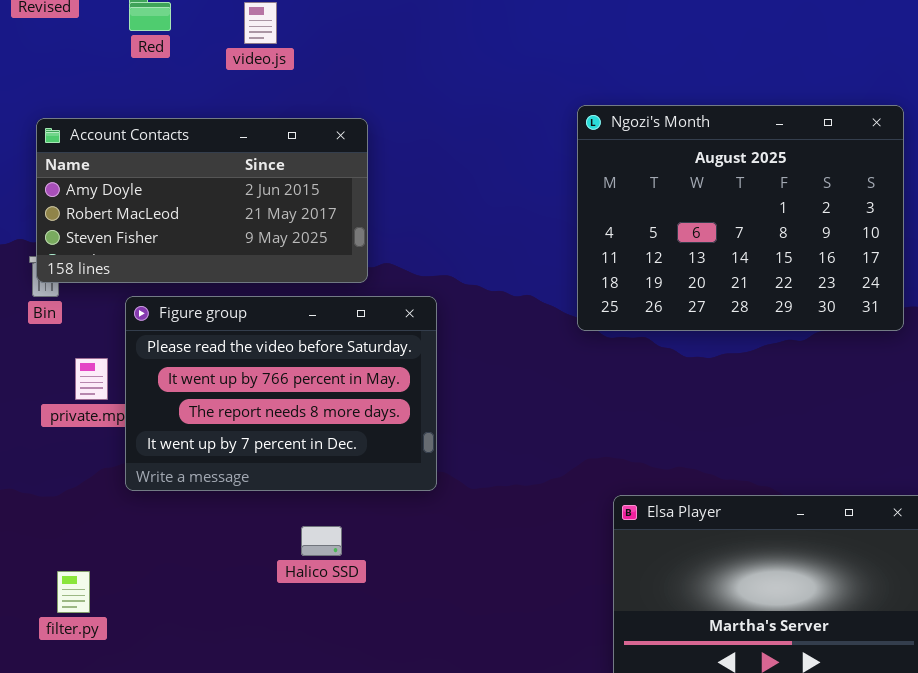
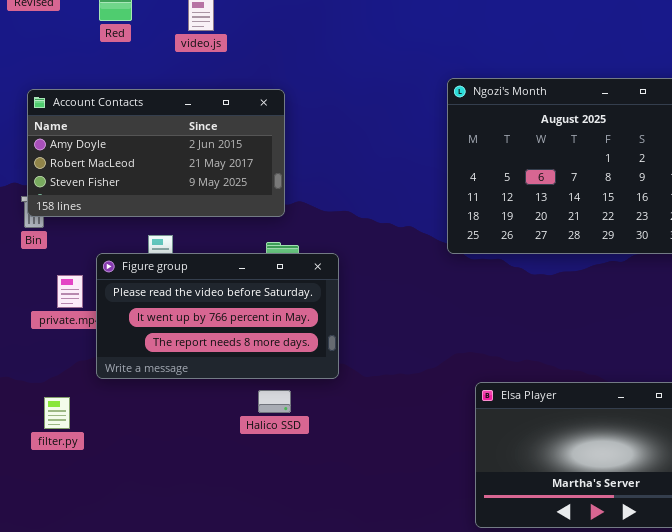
Figure group: [125,296,437,491] -> [96,253,339,379], resized
Halico SSD: [301,526,342,556] -> [258,390,291,413], moved
filter.py: [57,571,90,613] -> [44,397,70,429], moved

